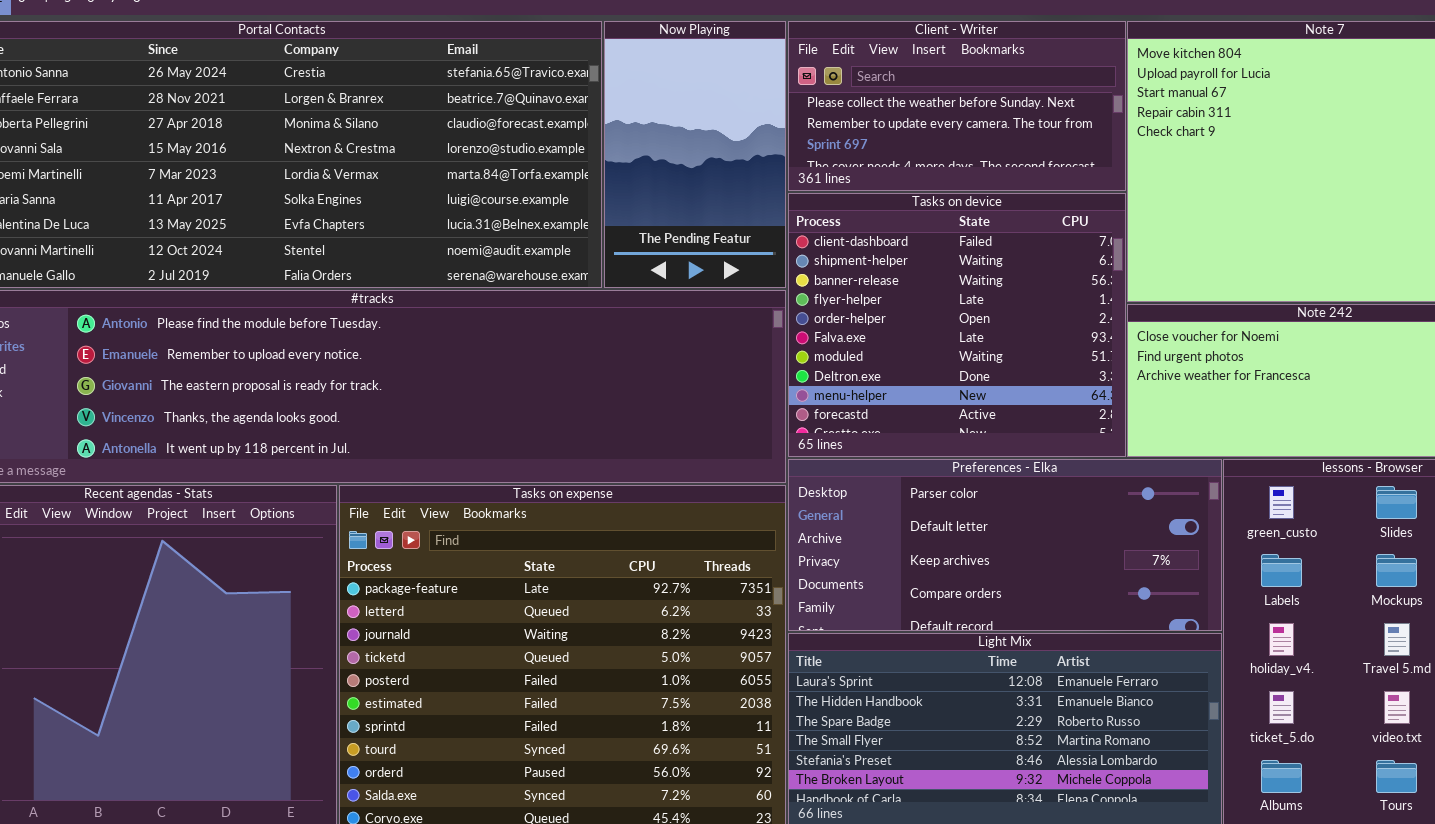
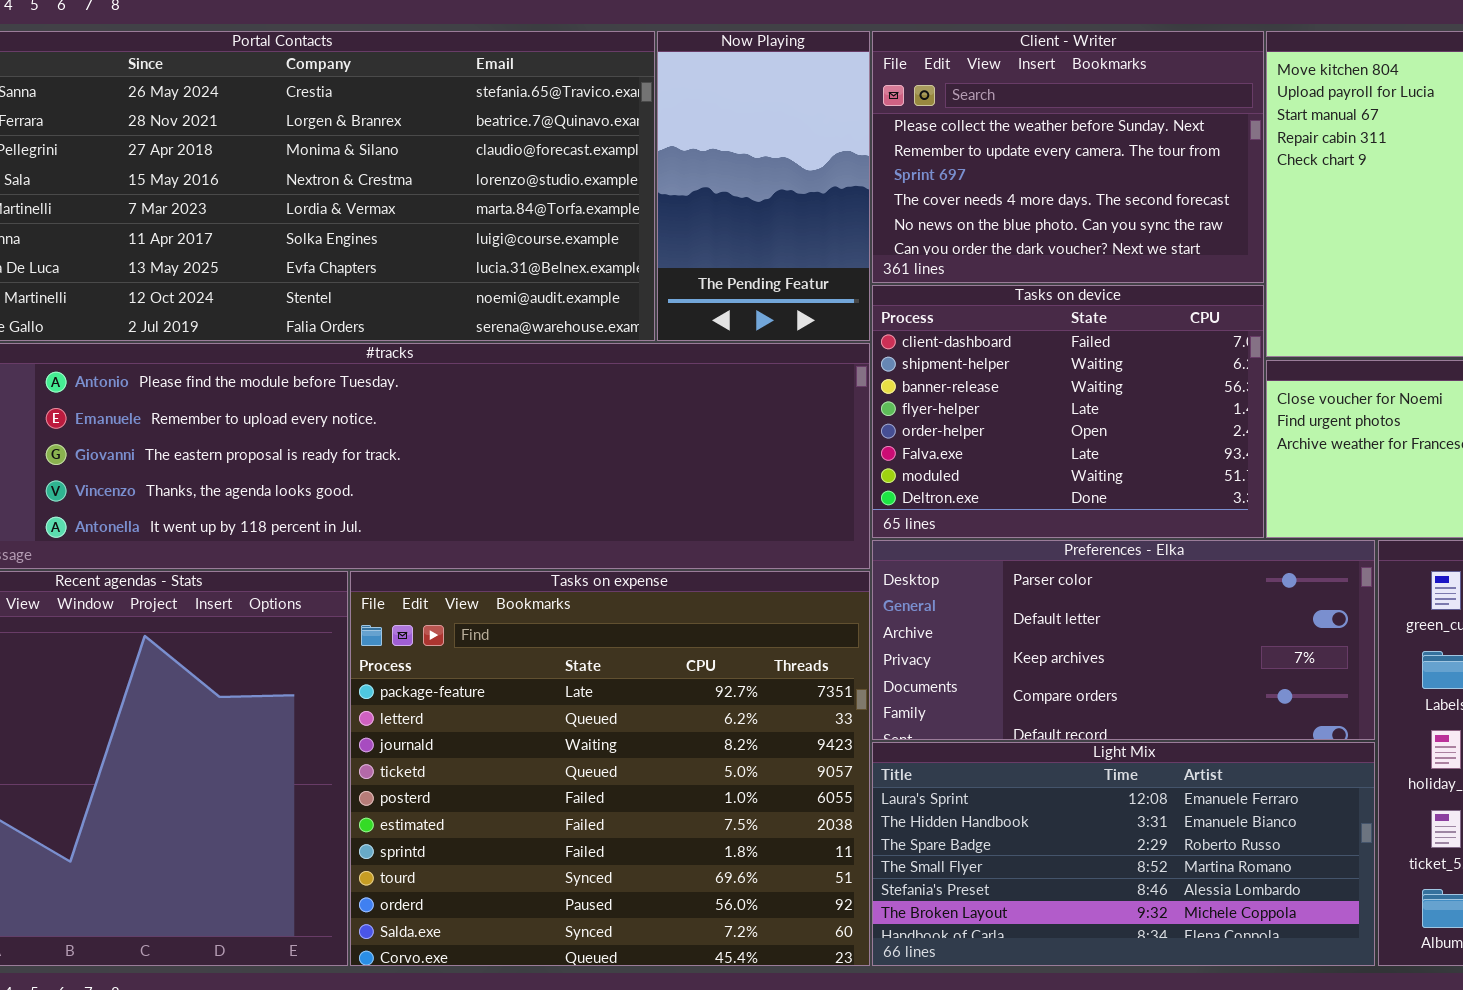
Client - Writer: [788,21,1126,191] -> [872,31,1264,283], resized
Tasks on device: [788,193,1126,457] -> [872,285,1264,538], resized

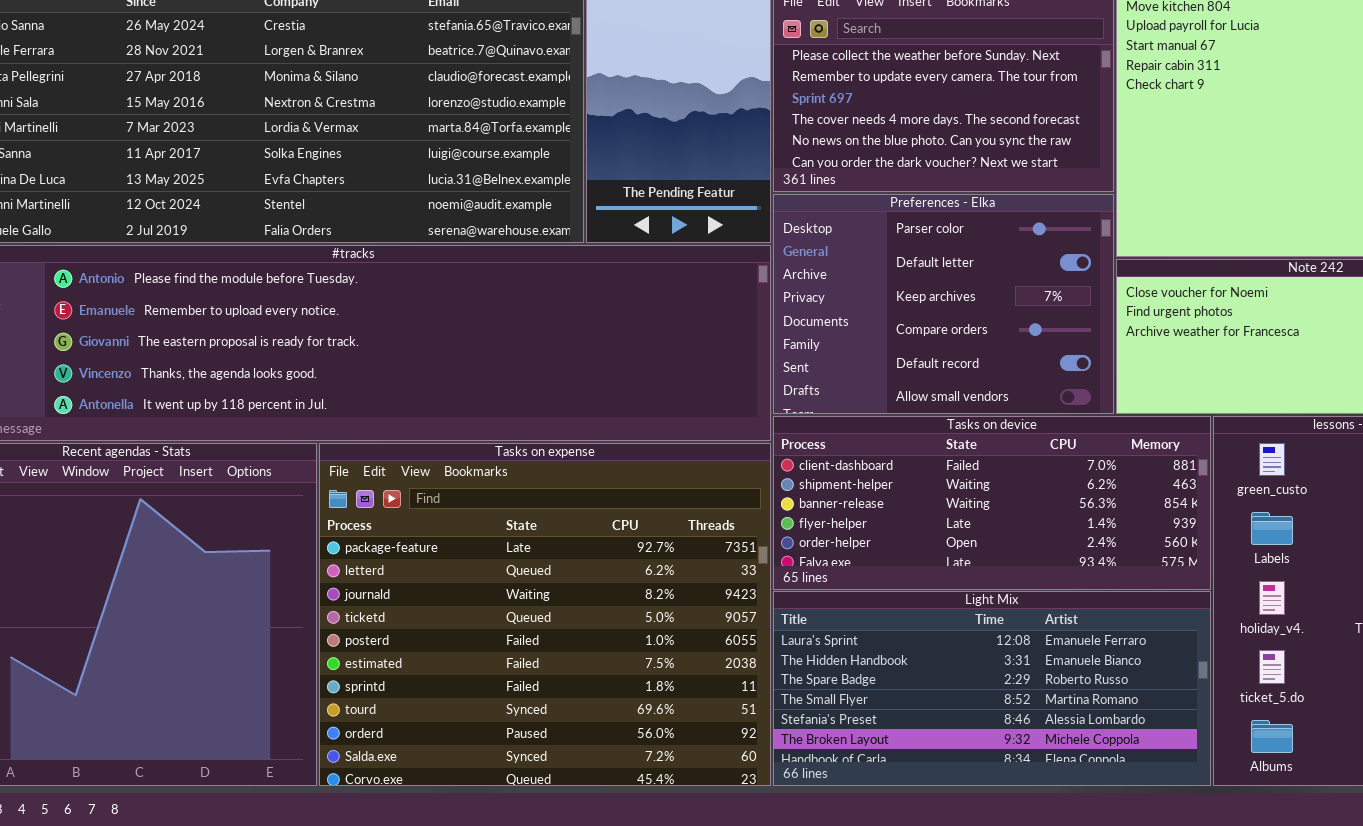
Tasks on device: [872,285,1264,538] -> [773,416,1211,590], moved, resized
Preferences - Elka: [872,540,1375,740] -> [773,194,1114,414], moved, resized

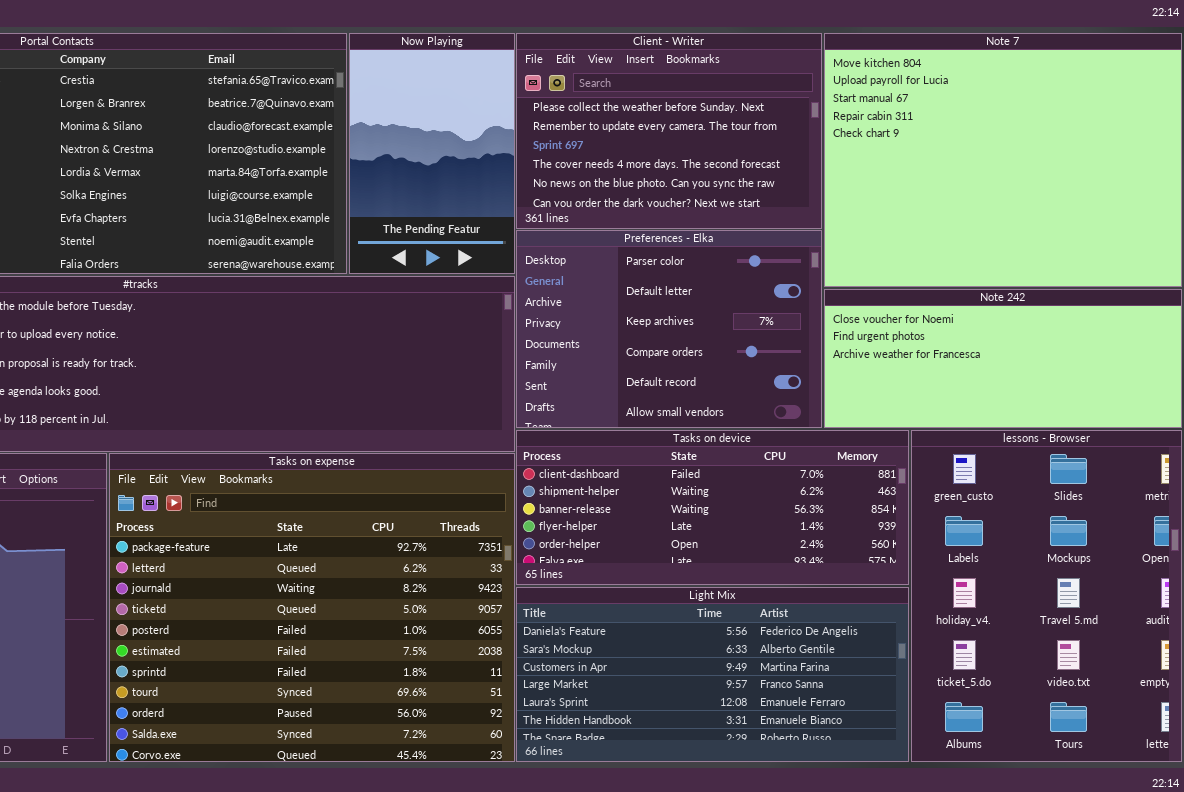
Light Mix: [773,591,1211,786] -> [516,587,909,762], scrolled up 4 rows

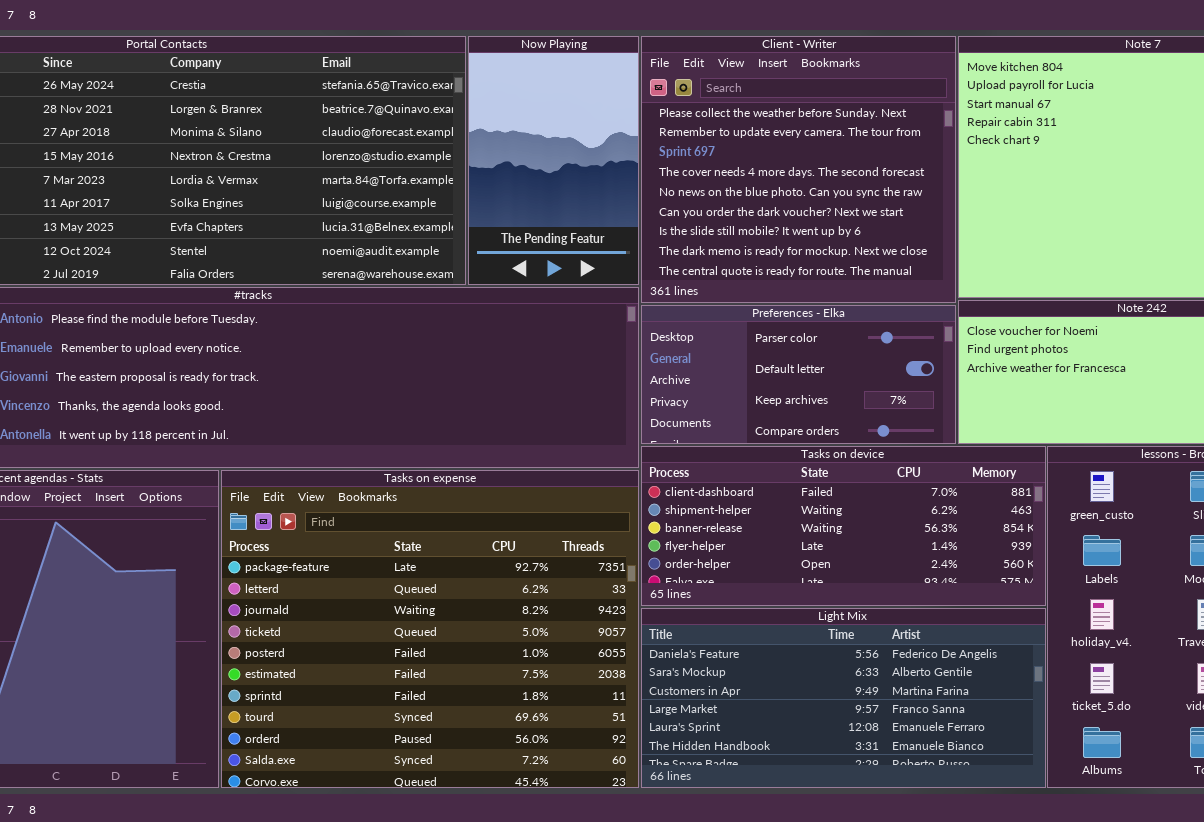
Client - Writer: [516,33,822,229] -> [641,36,956,303], resized
Preferences - Elka: [516,230,822,428] -> [641,305,956,444], resized

